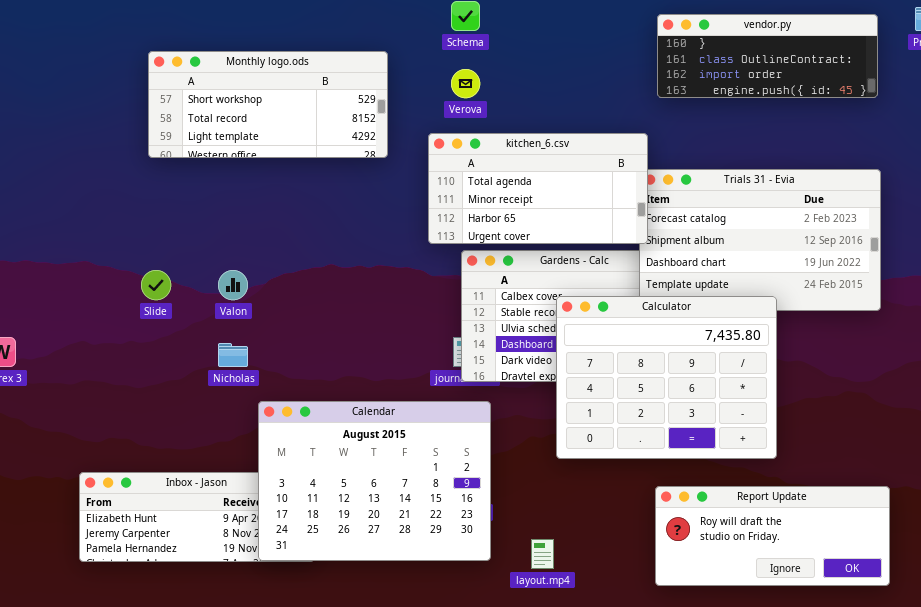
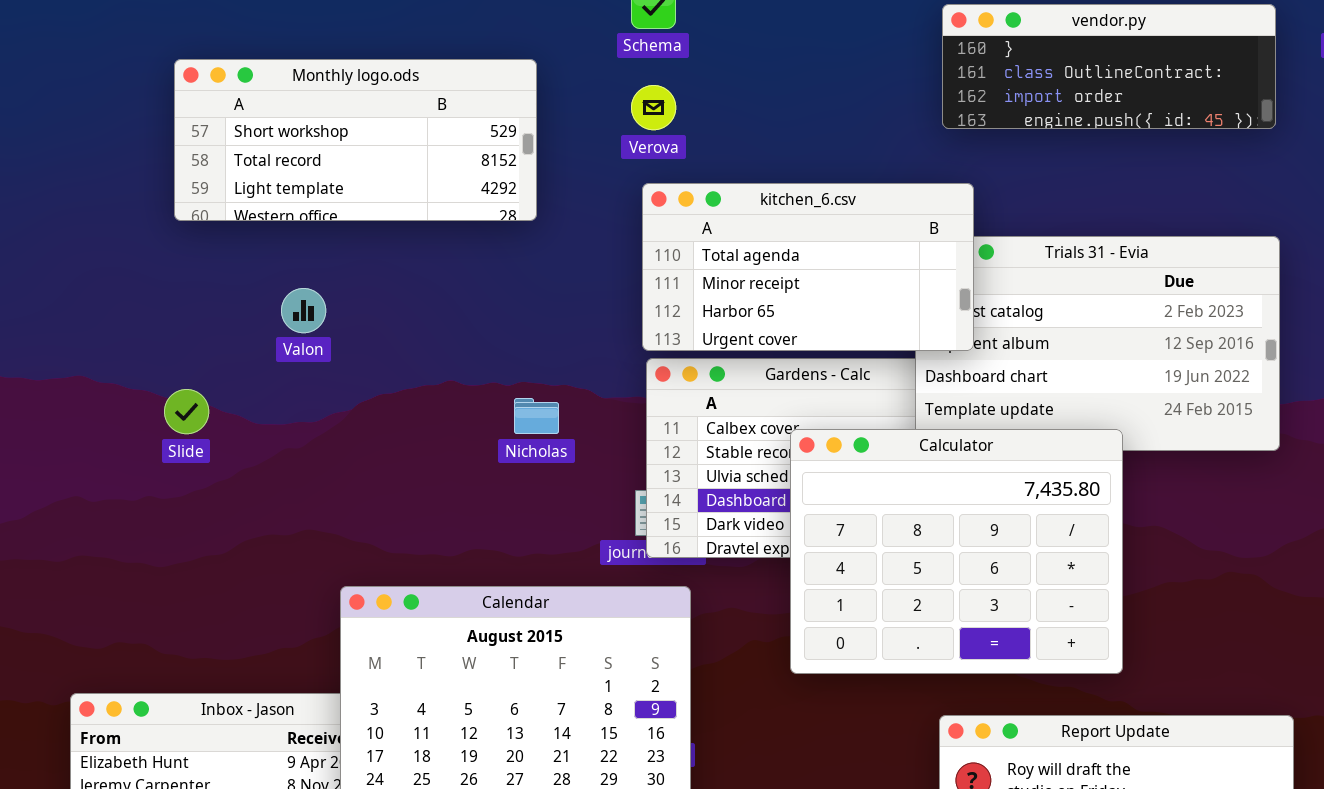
kitchen_6.csv: [428,133,648,244] -> [642,183,974,351], moved
Valon: [218,270,248,300] -> [281,288,326,333], moved
Nicholas: [218,343,248,367] -> [514,398,559,434], moved

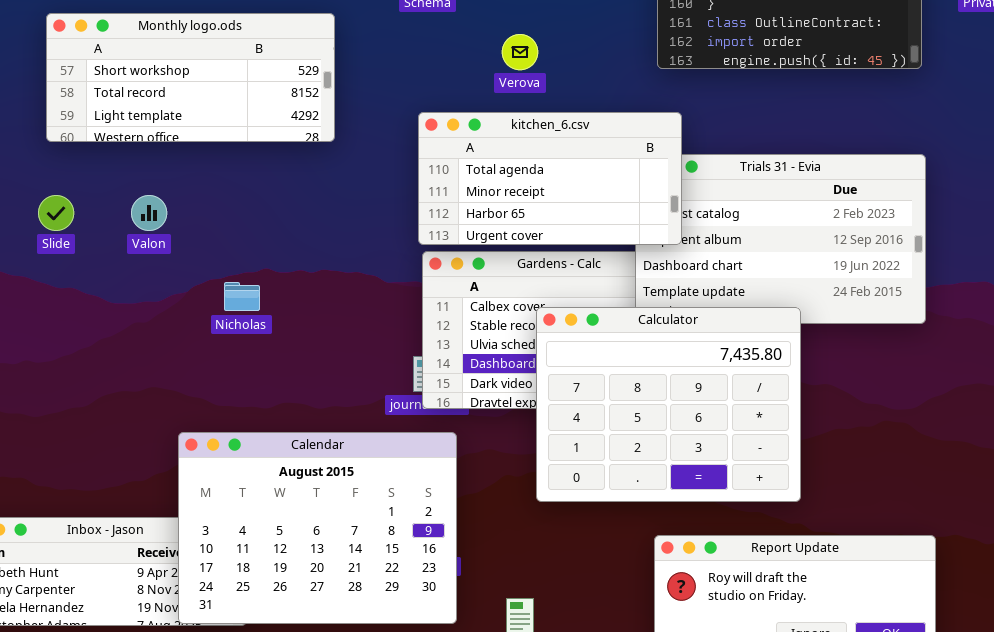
Verova: [631,85,676,130] -> [502,34,538,70], moved
Slide: [164,389,209,434] -> [38,195,74,231], moved
Nicholas: [514,398,559,434] -> [224,282,260,311], moved

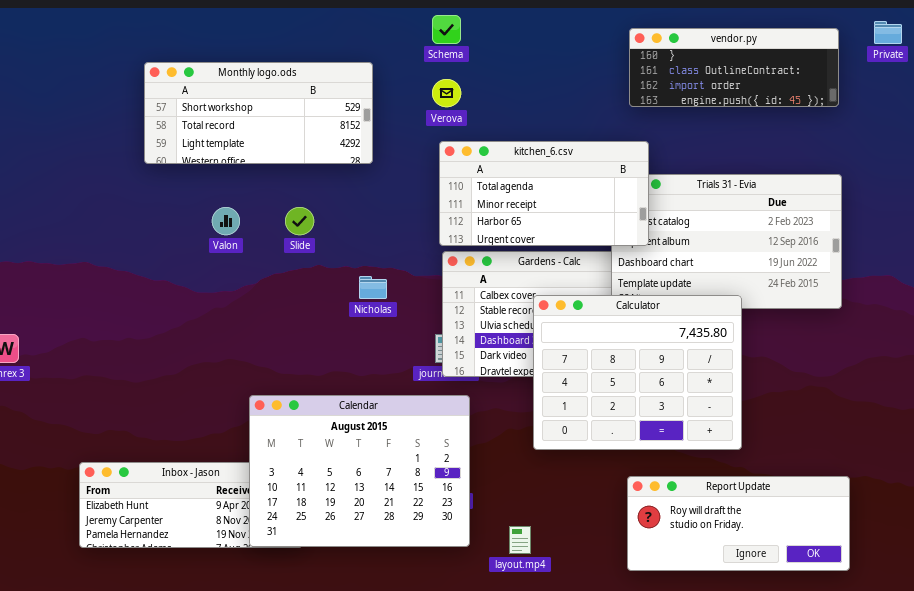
Verova: [502,34,538,70] -> [432,79,461,107], moved
Slide: [38,195,74,231] -> [285,207,314,235], moved
Nicholas: [224,282,260,311] -> [359,276,387,299], moved

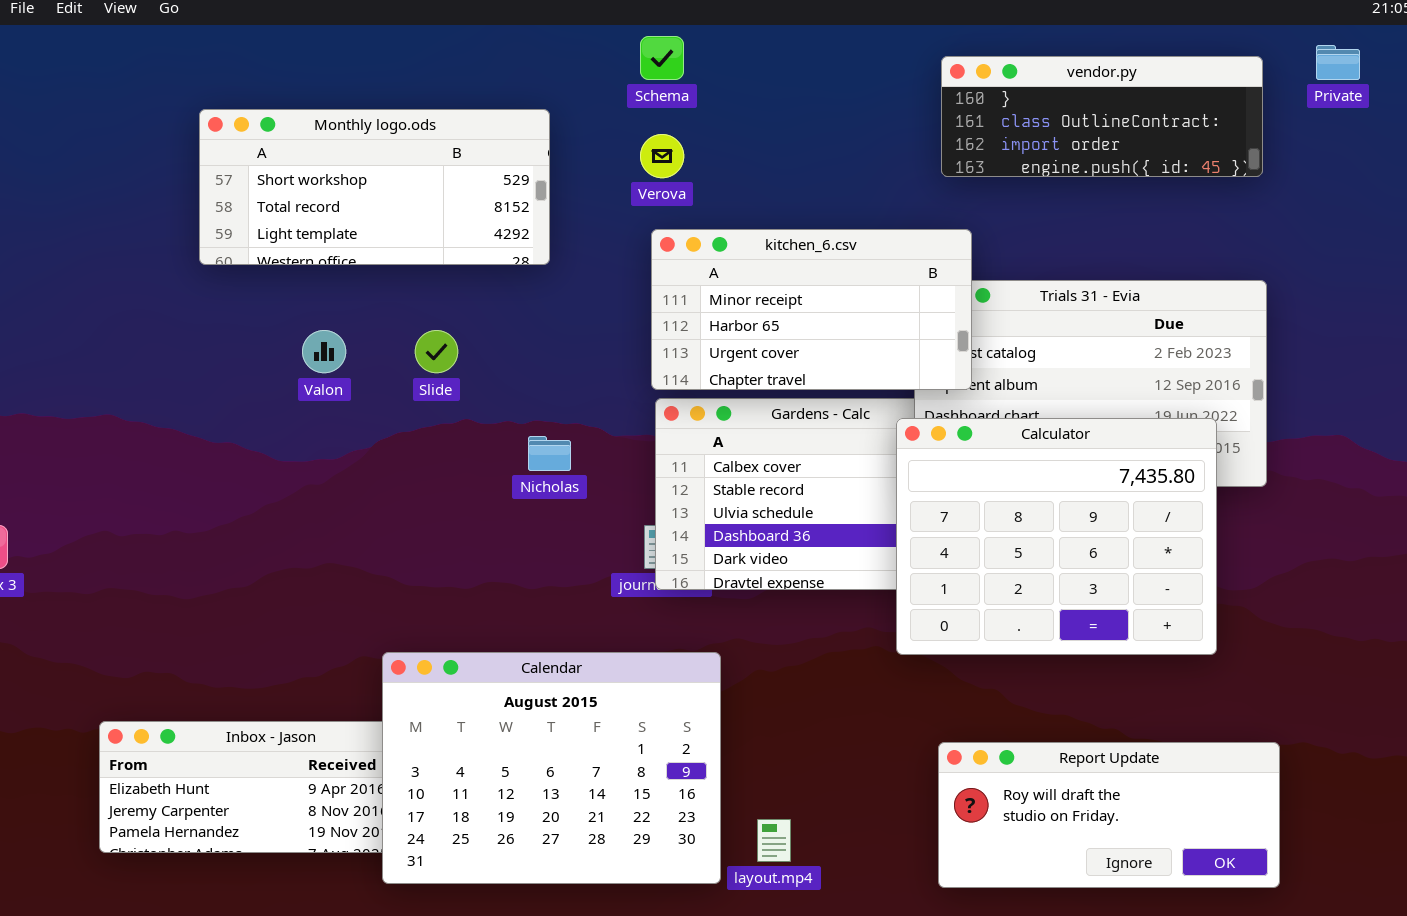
kitchen_6.csv: [439,141,649,246] -> [651,229,972,390], scrolled down 1 row
Calculator: [533,295,742,450] -> [896,418,1217,655], moved
Calendar: [249,395,470,547] -> [382,652,721,884], moved

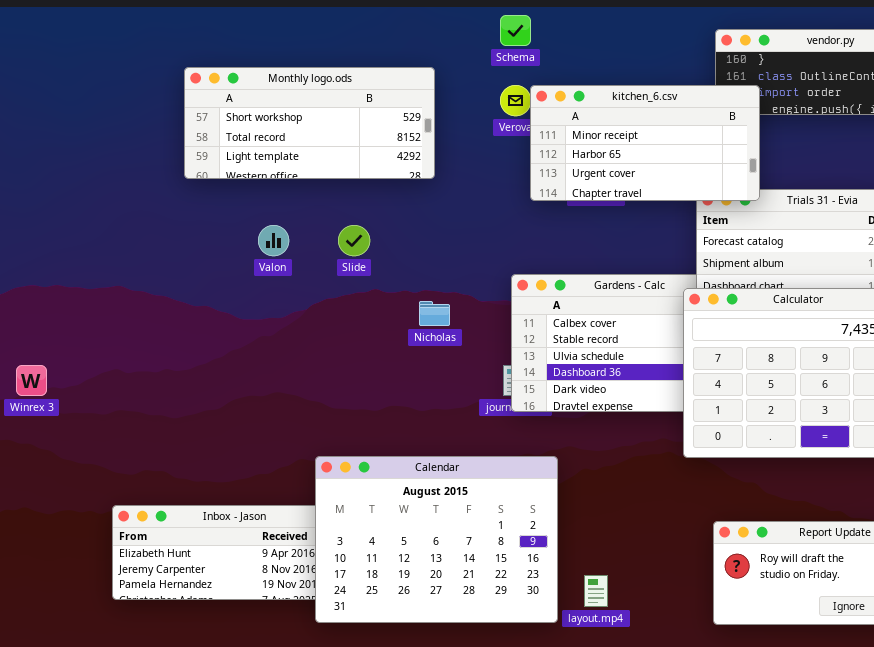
kitchen_6.csv: [651,229,972,390] -> [530,85,760,201], moved

